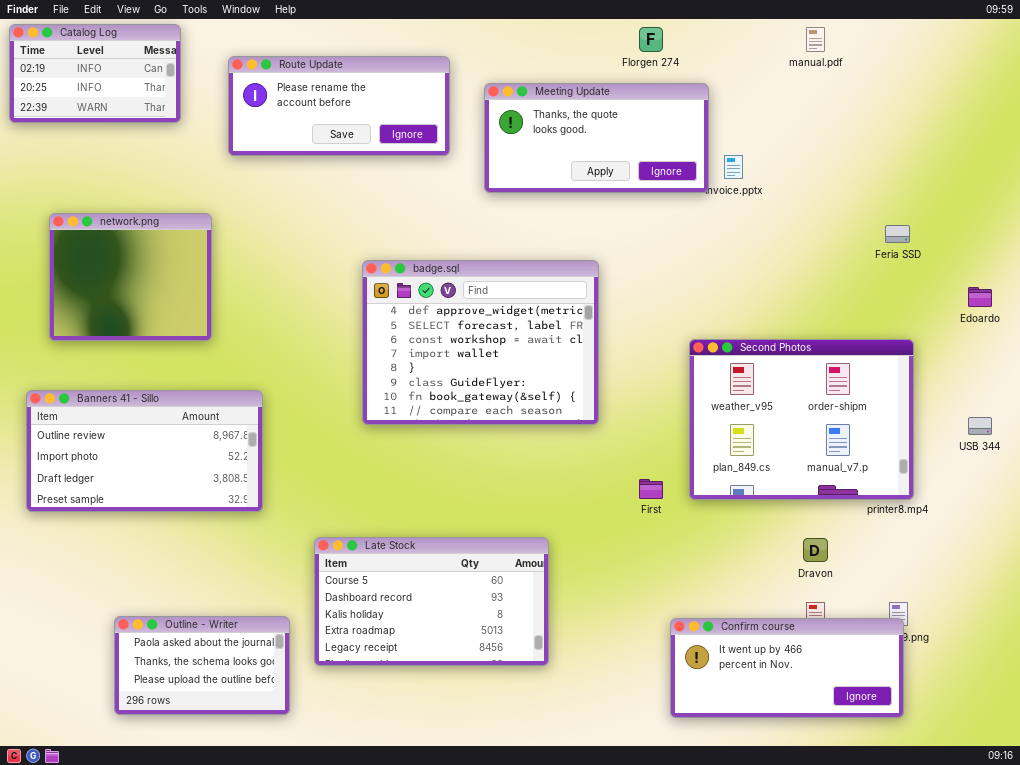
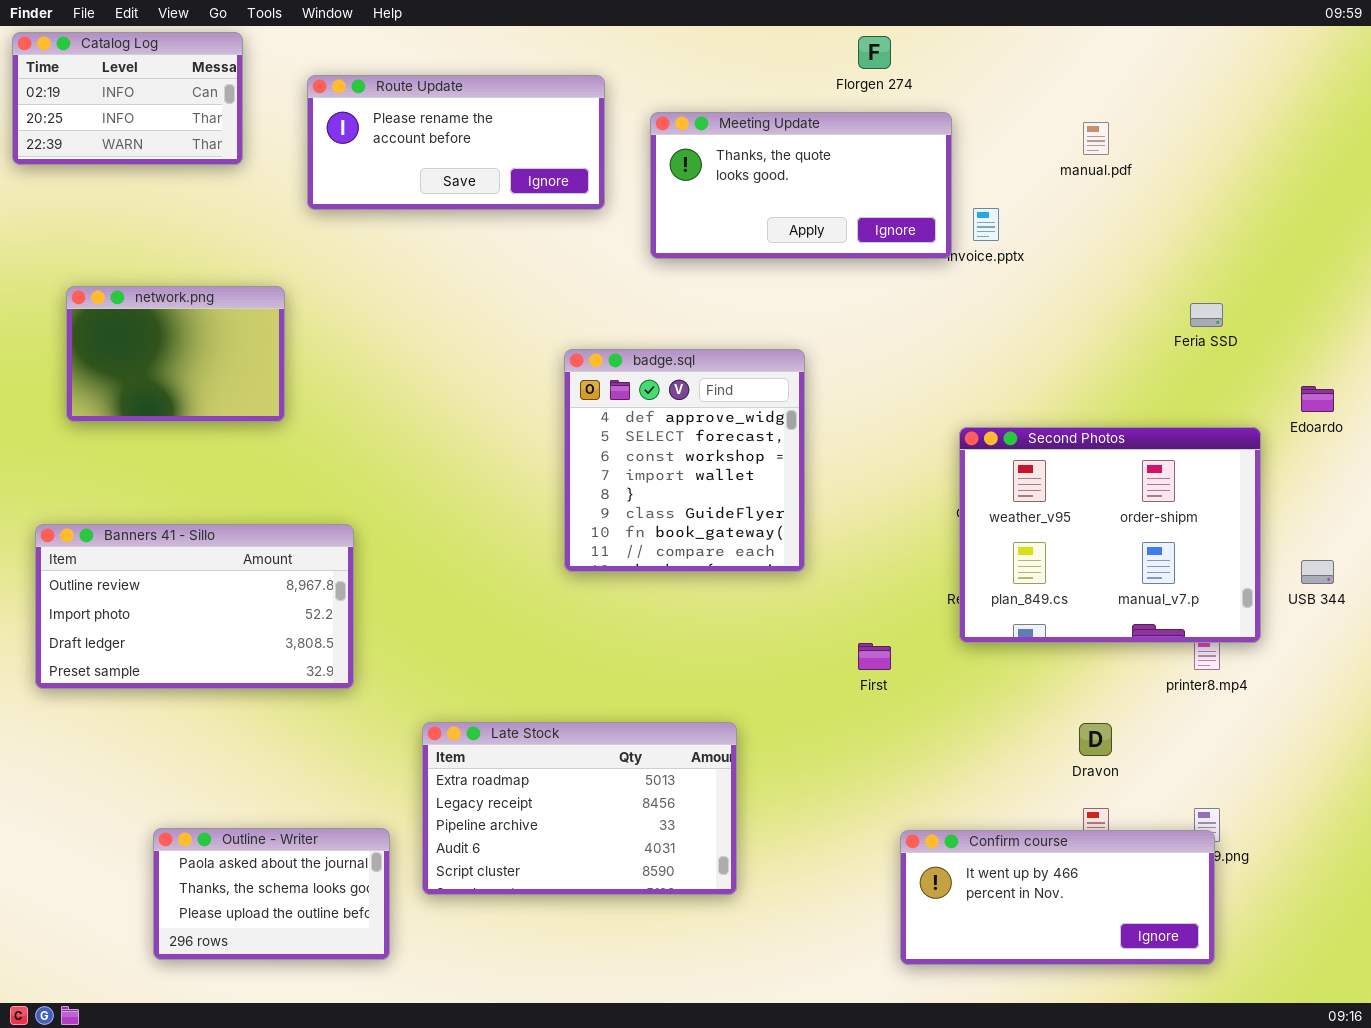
manual.pdf: [806,27,825,52] -> [1083,122,1109,155], moved
network.png: [49,213,212,341] -> [66,286,285,422], resized
badge.sql: [362,260,599,425] -> [564,349,805,572], resized
Second Photos: [689,339,914,500] -> [959,427,1261,643], moved
Late Stock: [314,537,549,666] -> [422,722,737,895], scrolled down 3 rows

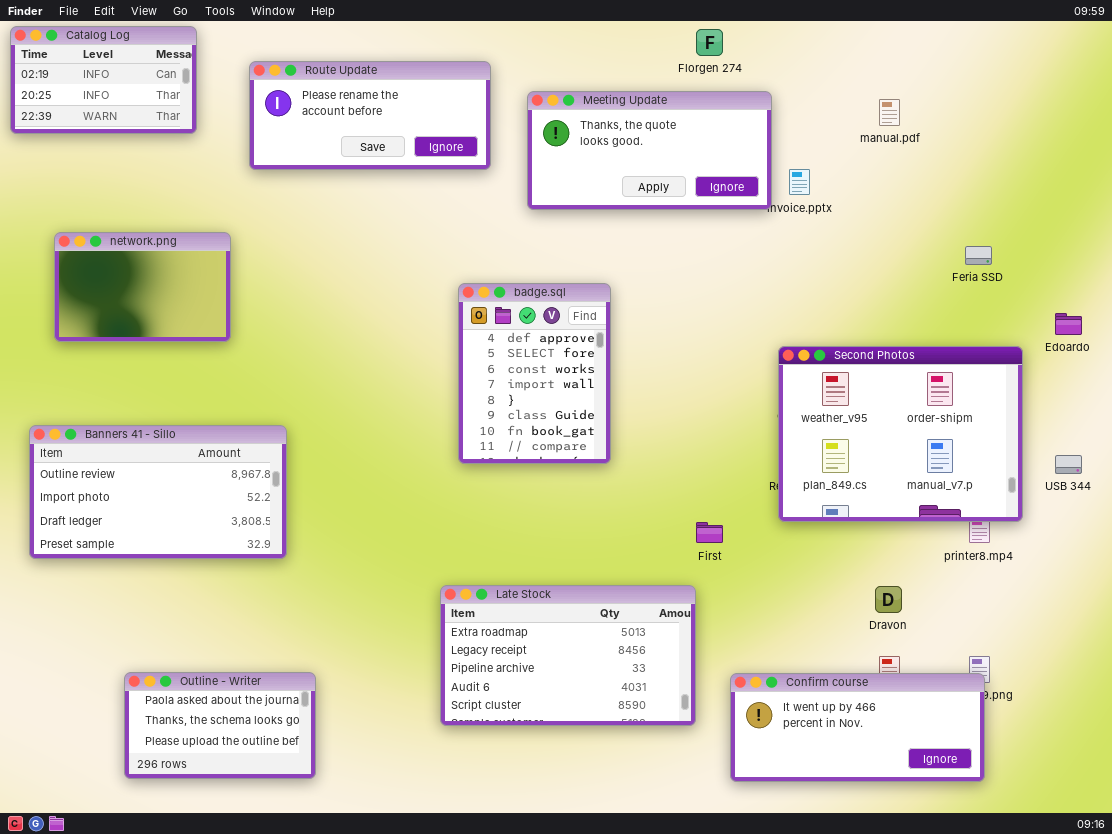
badge.sql: [564,349,805,572] -> [458,283,611,464], resized
Late Stock: [422,722,737,895] -> [440,585,696,726], moved

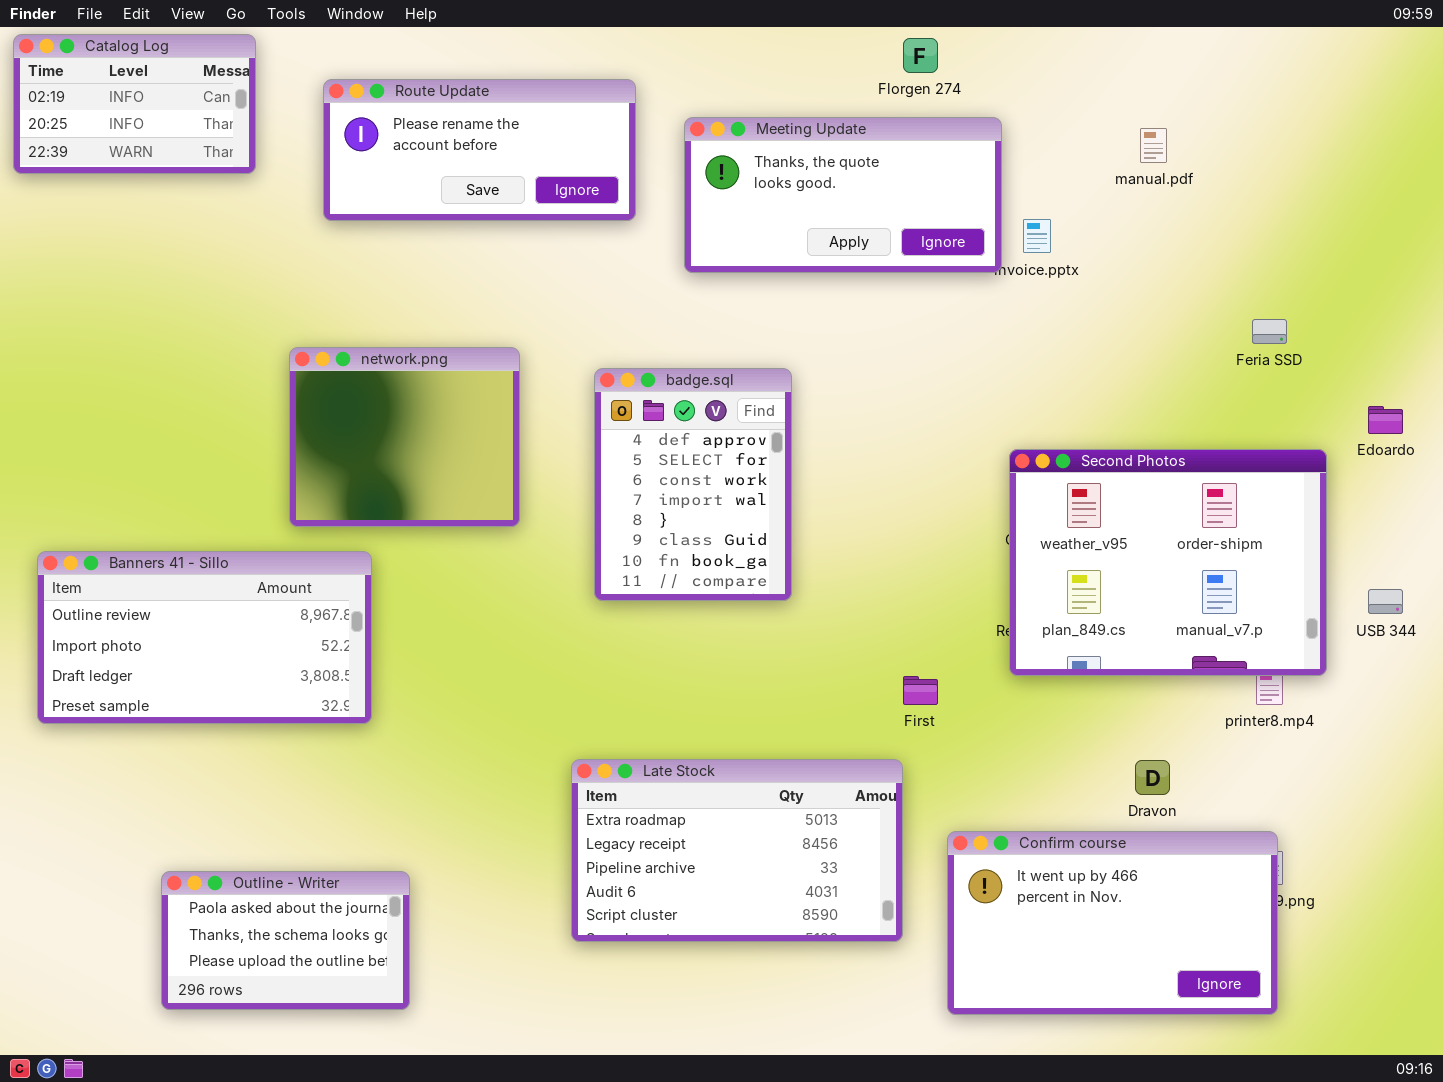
network.png: [54,232,231,342] -> [289,347,520,527], moved, resized
Confirm course: [730,673,985,782] -> [947,831,1278,1015], resized

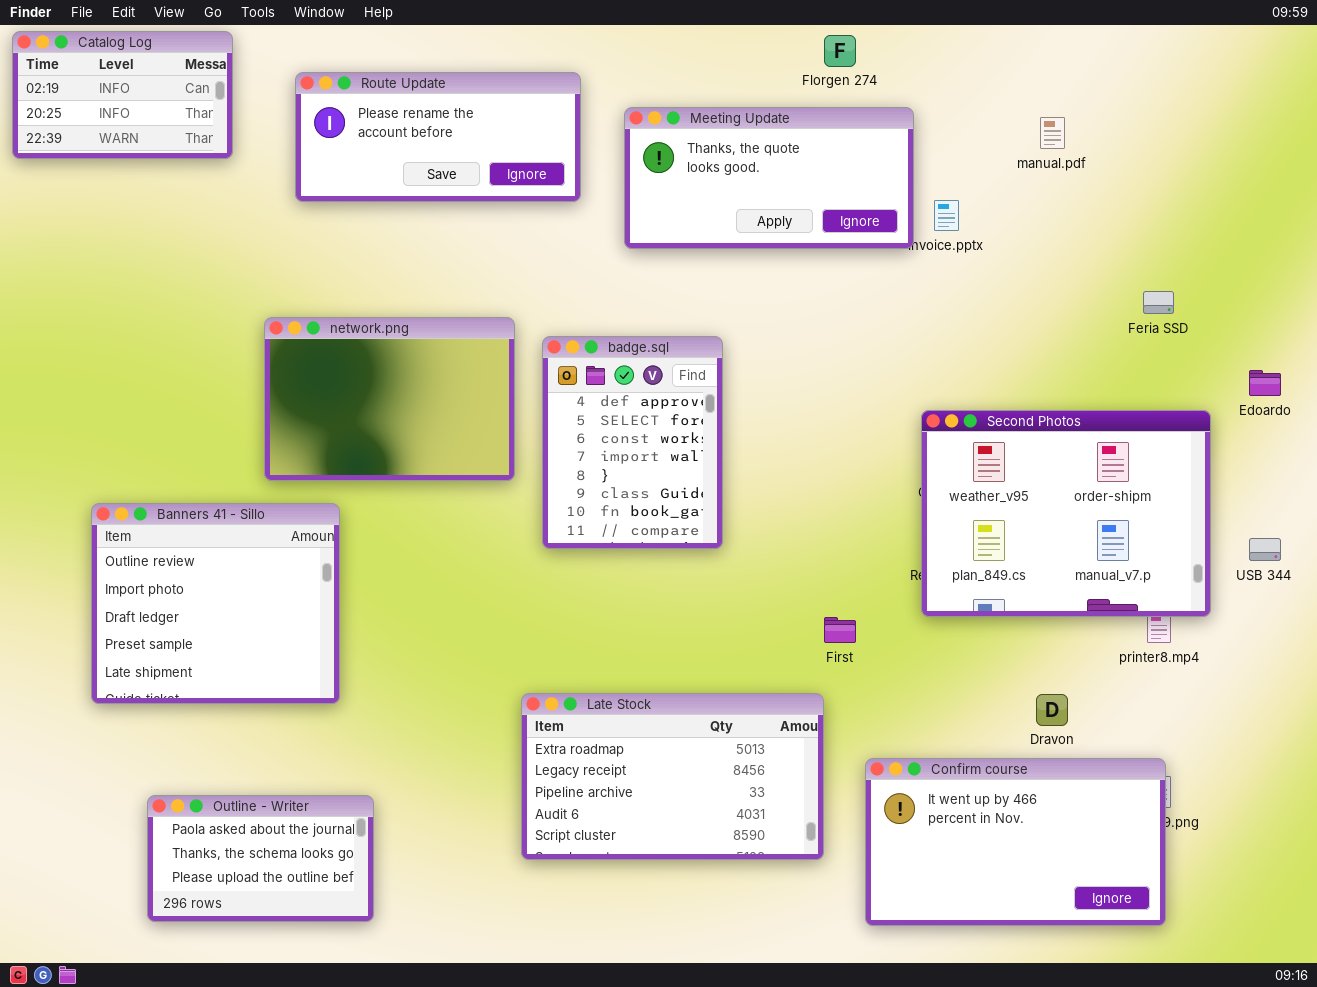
network.png: [289,347,520,527] -> [264,317,515,481], resized
Banners 41 - Sillo: [37,551,372,724] -> [91,503,340,704], resized

